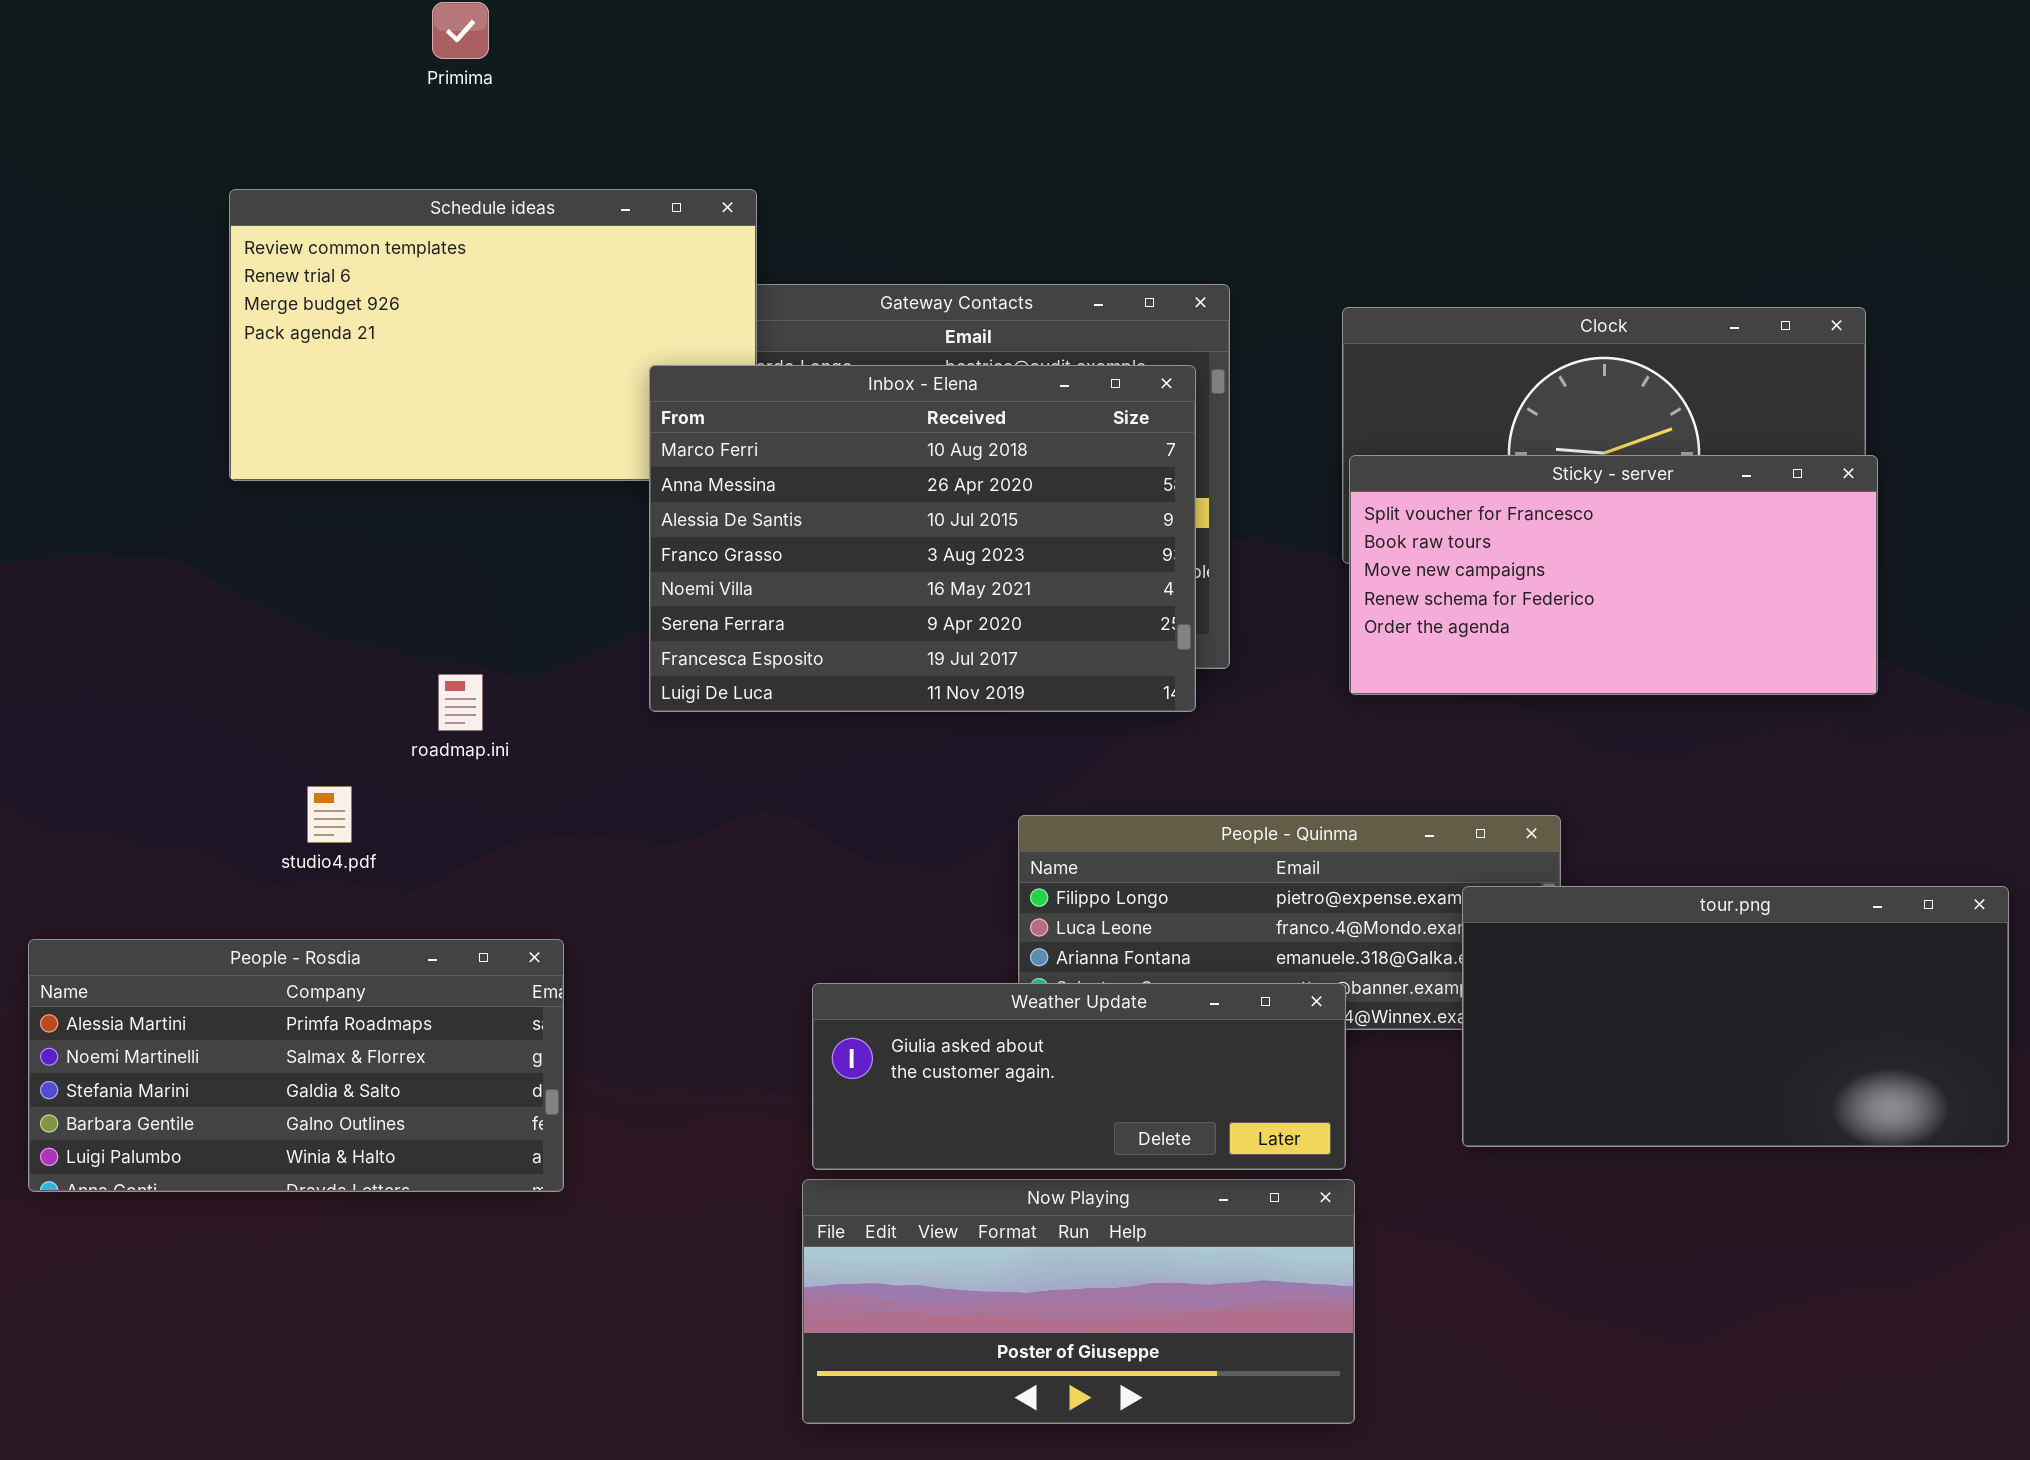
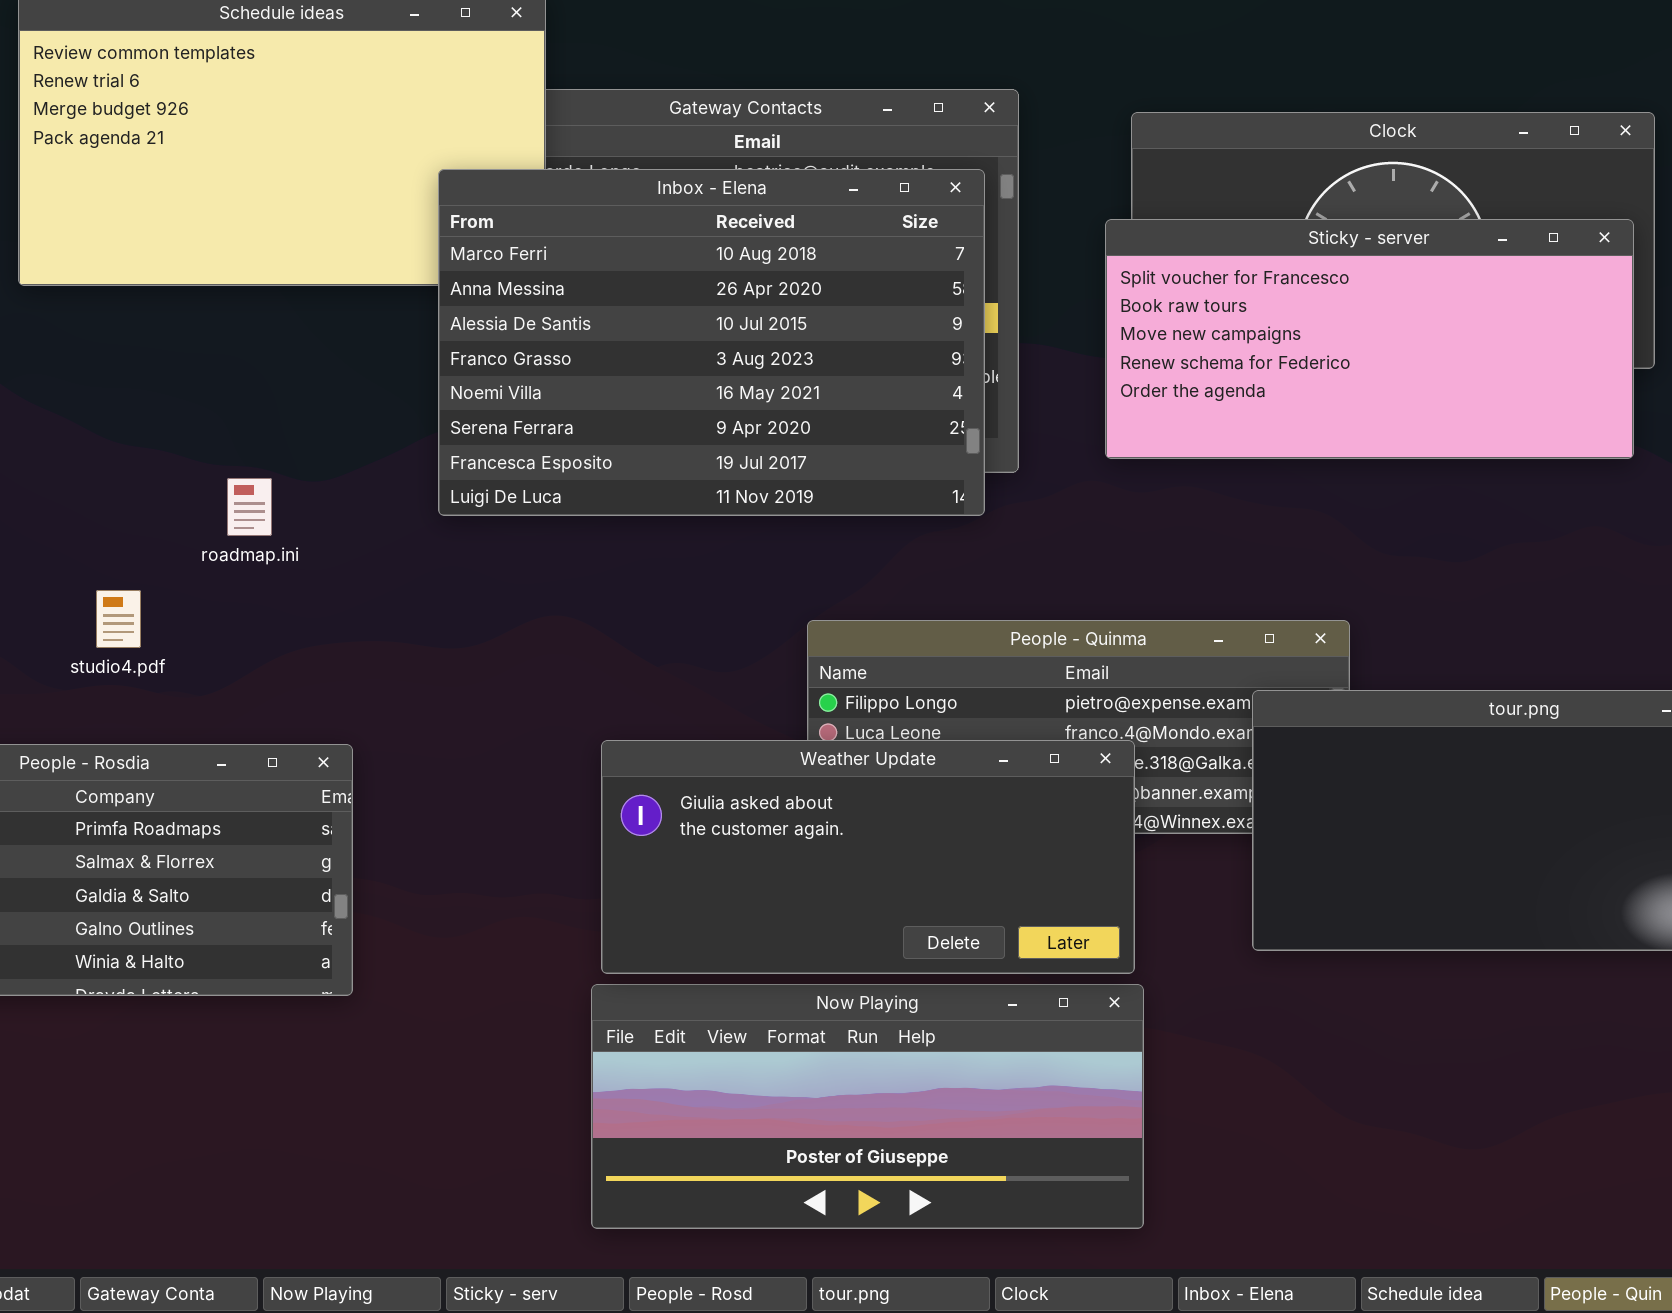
Sticky - server: [1349,455,1878,695] -> [1105,219,1634,459], moved
Weather Update: [812,983,1346,1170] -> [601,740,1135,974], resized

